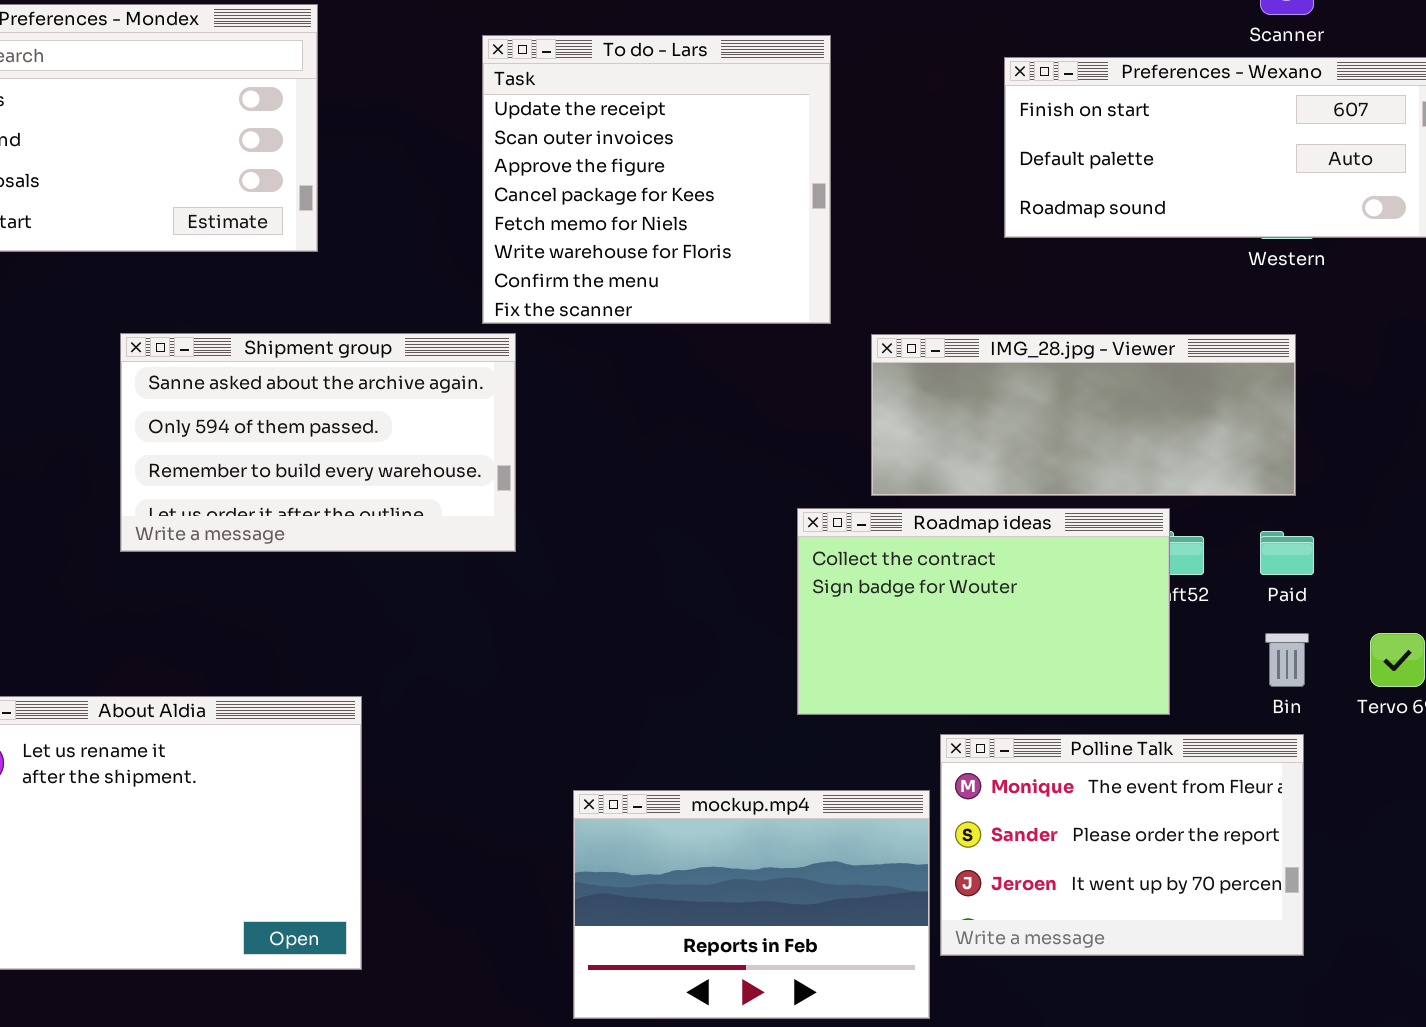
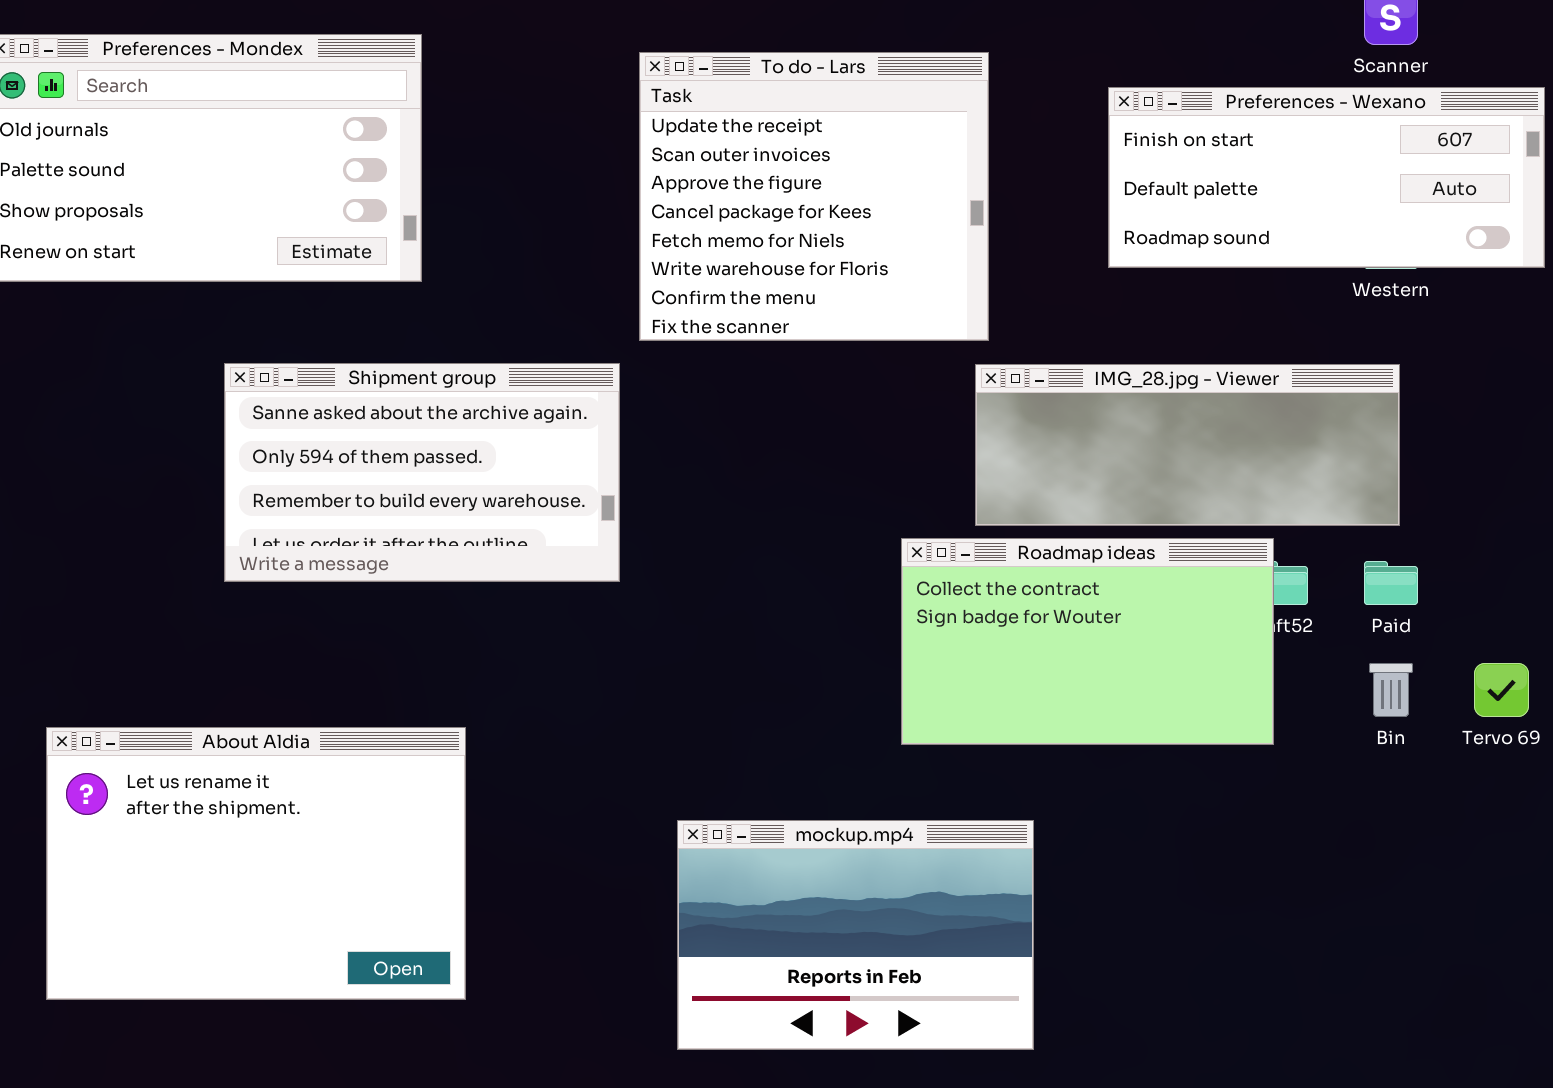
To do - Lars: [482,35,831,324] -> [639,52,989,341], moved
Polline Talk: [940,734,1304,956] -> none, closed

